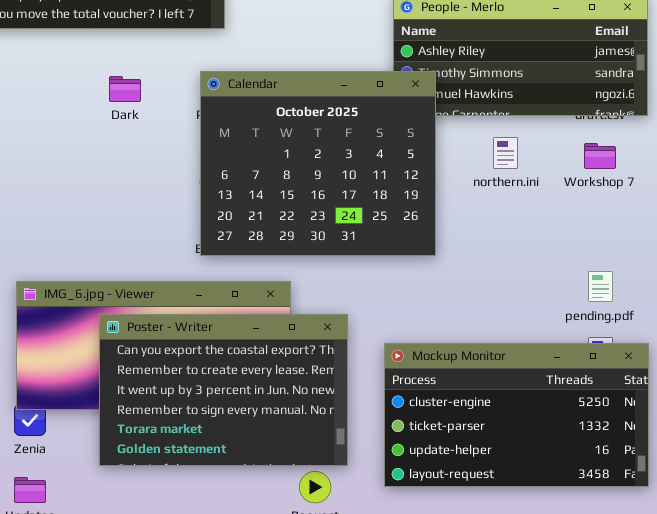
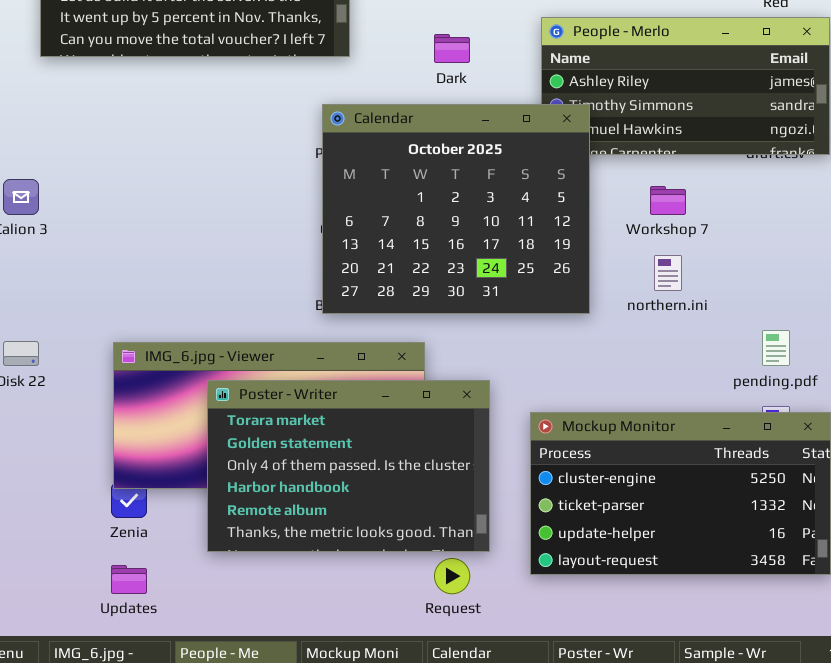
Dark: [109,76,141,102] -> [434,34,470,63], moved
northern.ini: [493,137,518,169] -> [654,255,682,291], moved
Workshop 7: [584,143,616,169] -> [650,186,686,215], moved
Poster - Writer: [99,314,348,466] -> [207,380,490,552], scrolled down 4 rows

